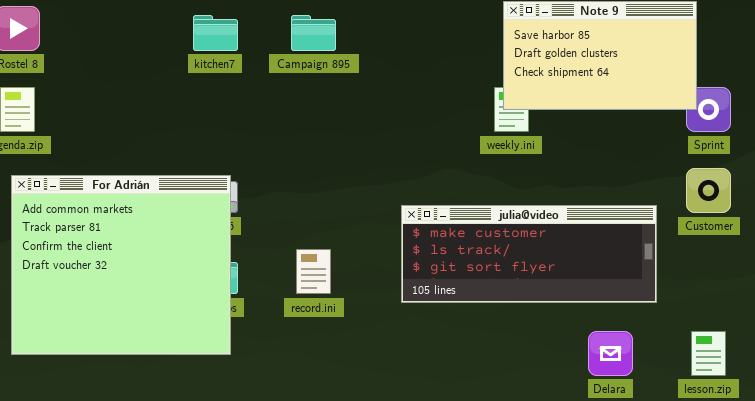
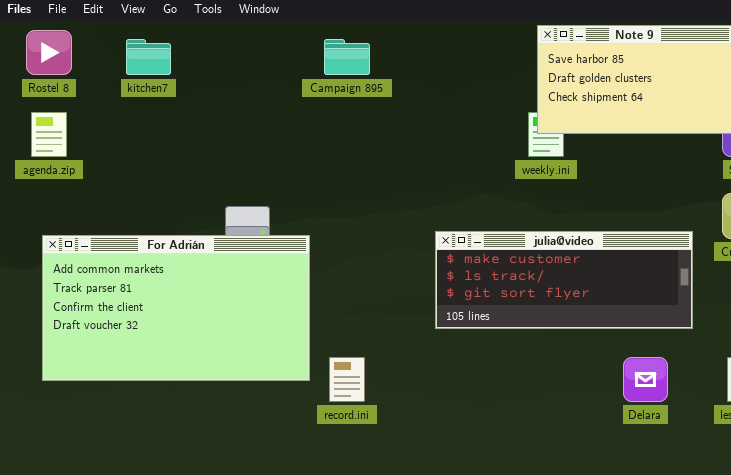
kitchen7: [193,15,238,51] -> [126,39,171,75], moved
For Adrián: [11,175,231,355] -> [42,235,310,381], resized
record.ini: [296,249,331,294] -> [329,357,365,402], moved

